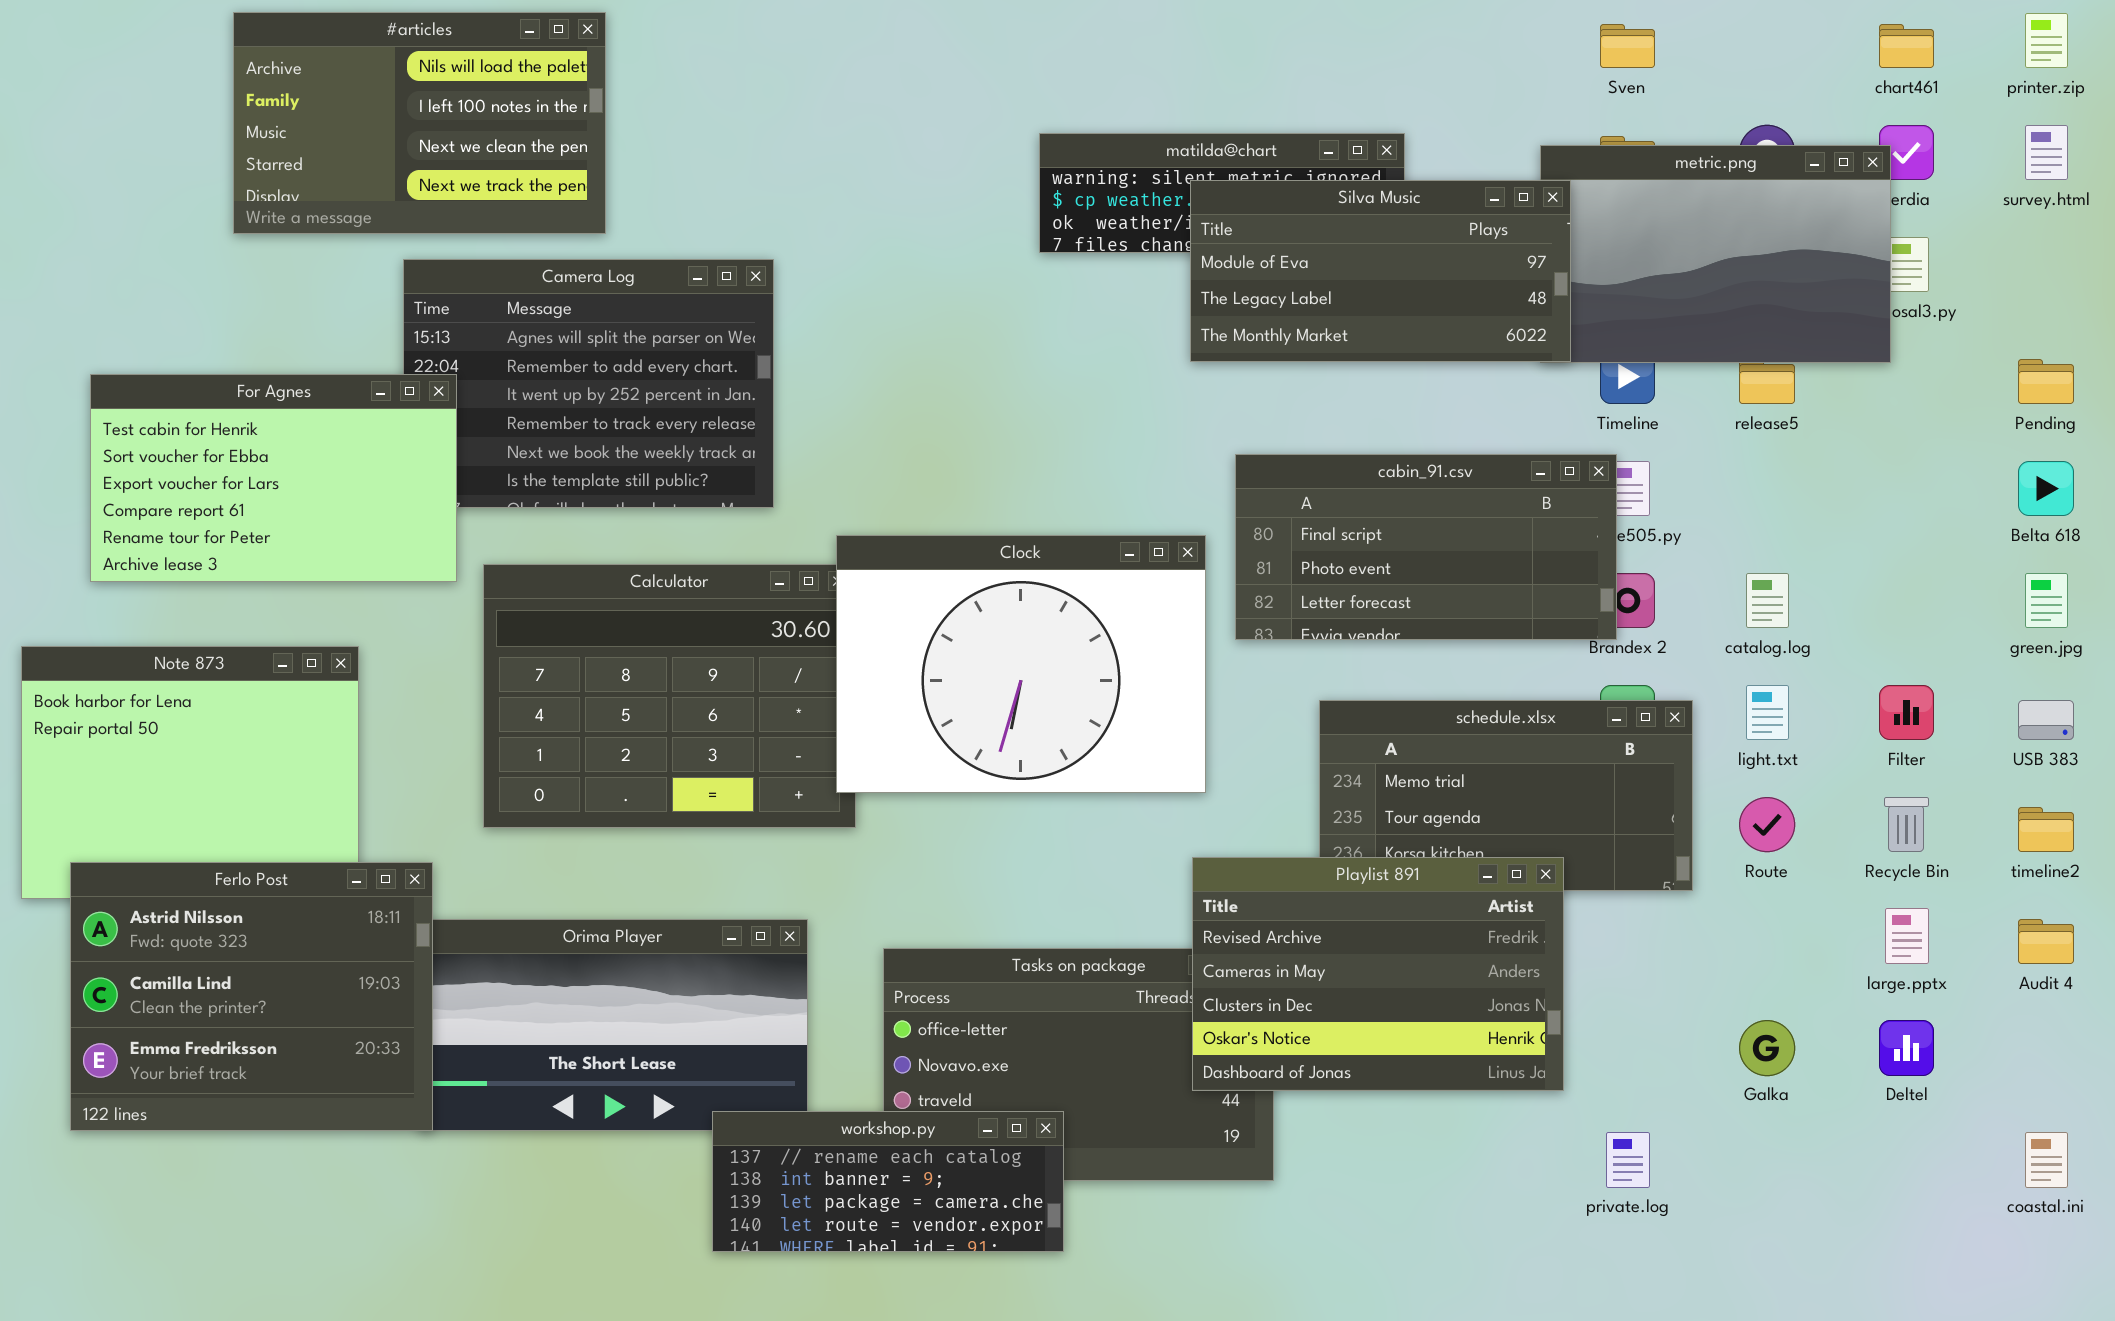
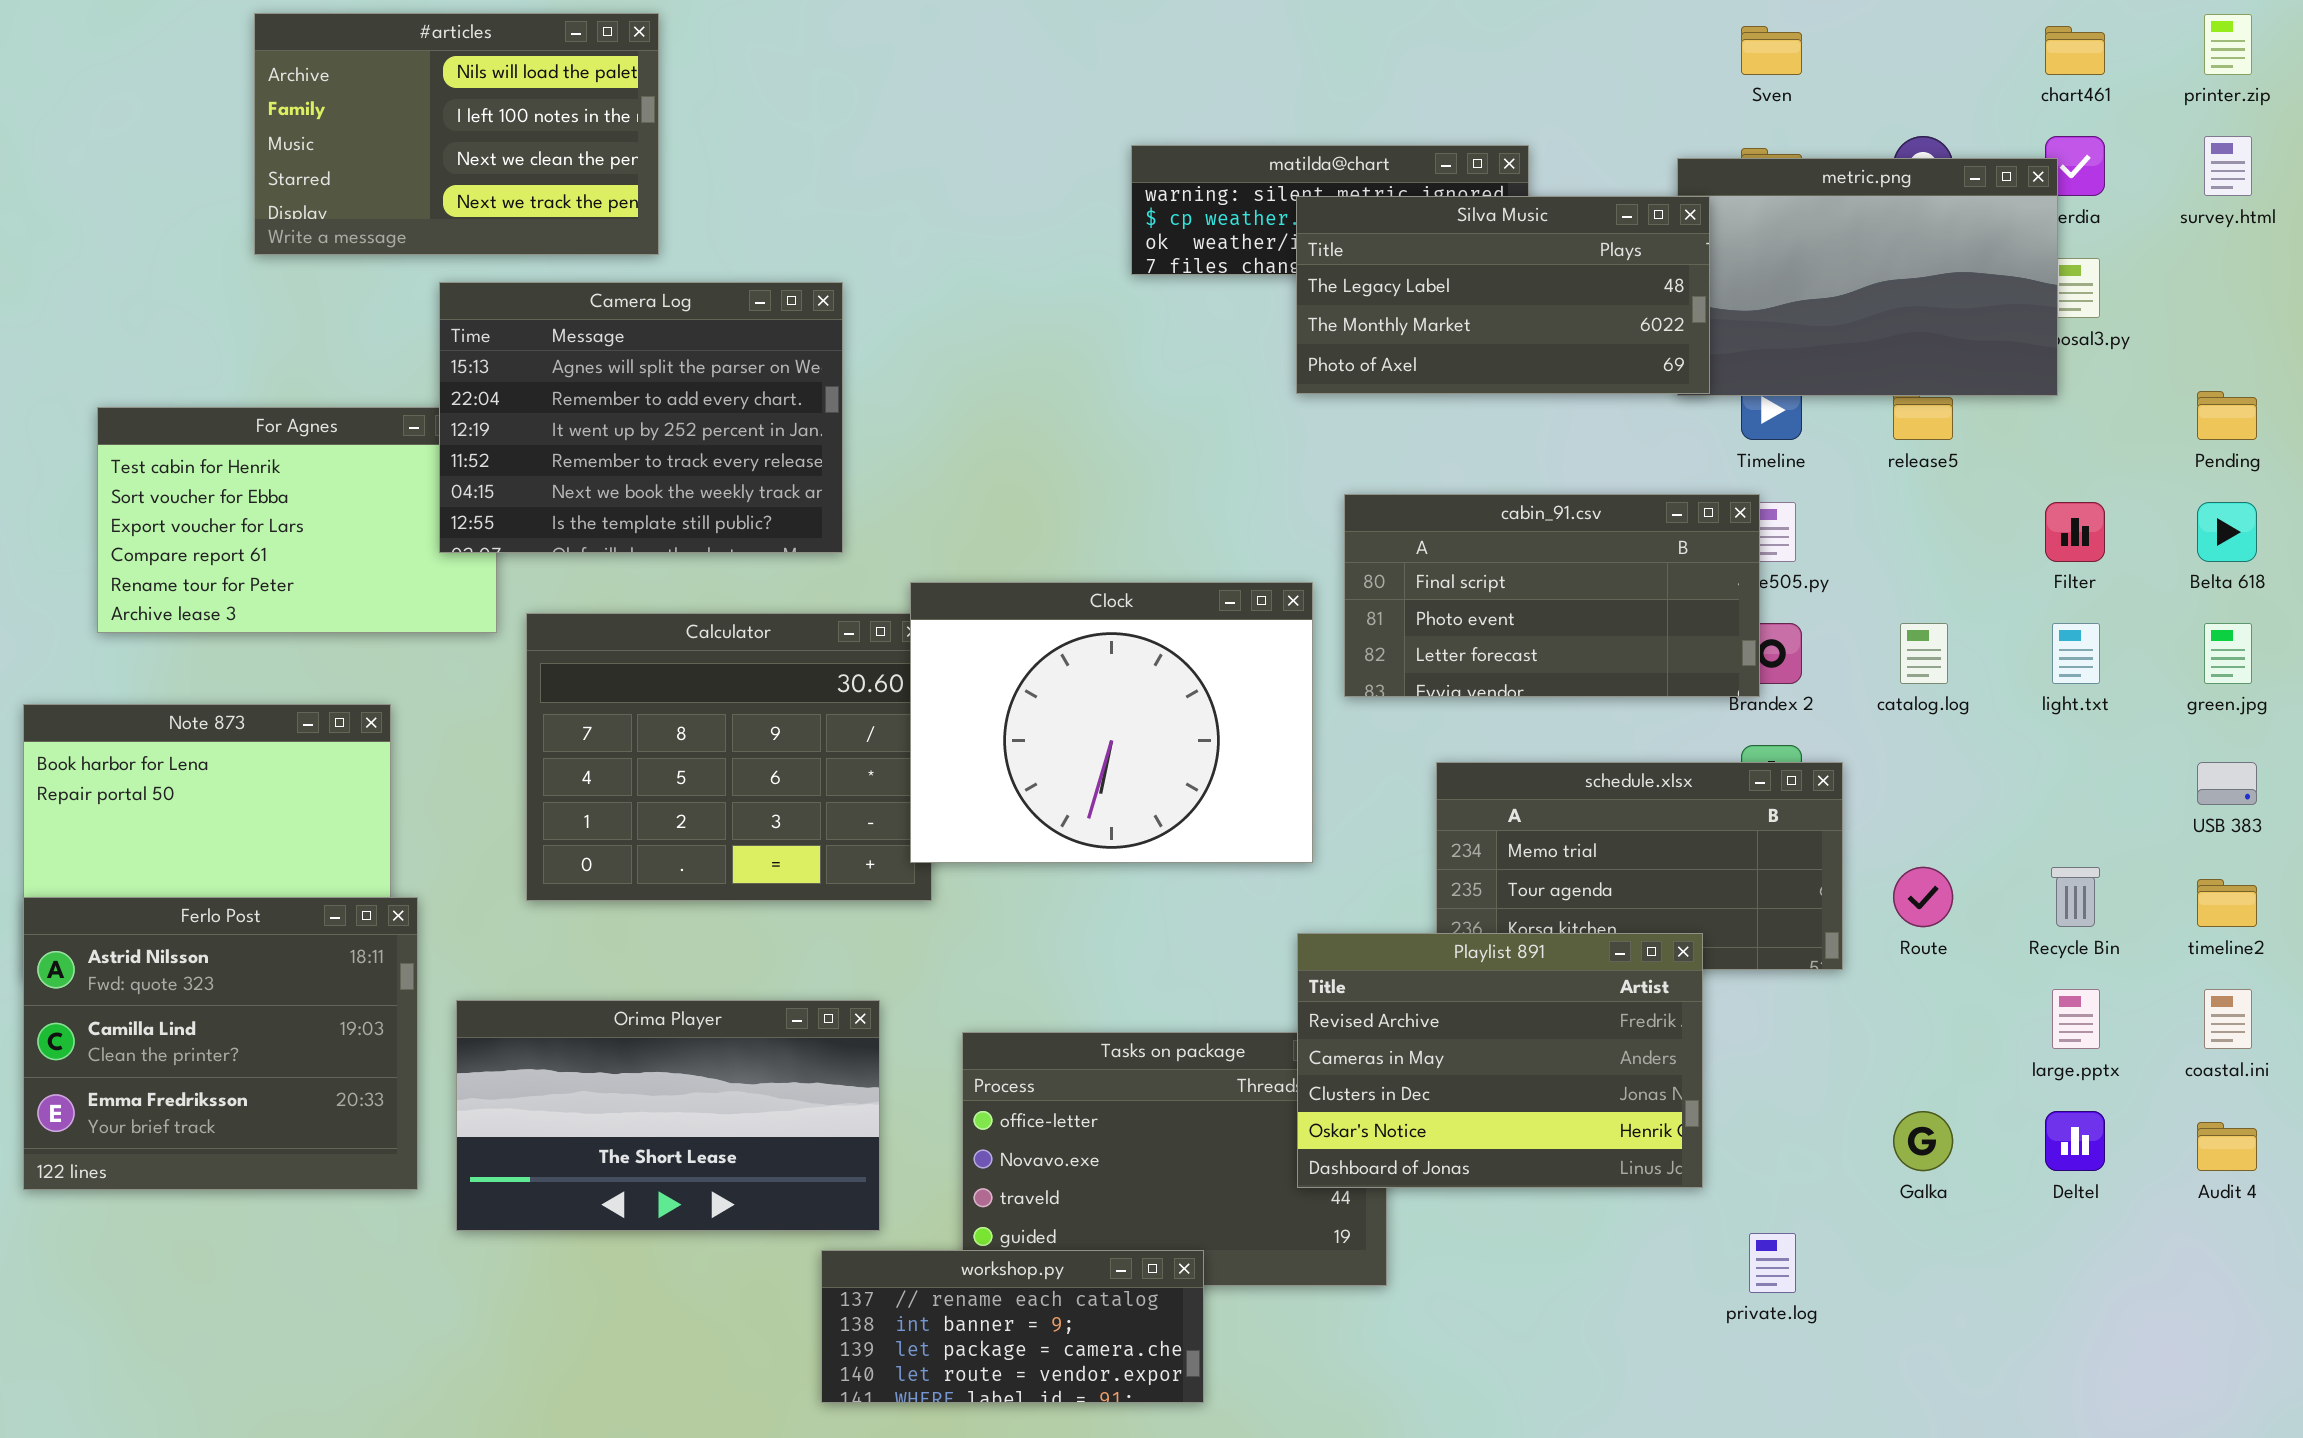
Silva Music: [1190,180,1571,362] -> [1296,196,1710,394], scrolled down 1 row
Camera Log: [403,259,774,508] -> [439,282,843,553], raised
light.txt: [1746,685,1789,740] -> [2052,623,2100,684], moved
Filter: [1879,685,1934,740] -> [2045,502,2105,562], moved
Ferlo Post: [70,862,433,1131] -> [23,897,418,1190], moved
Audit 4: [2018,919,2074,964] -> [2197,1122,2257,1171], moved
workshop.py: [712,1111,1064,1252] -> [821,1250,1204,1403], moved
coastal.ini: [2025,1132,2068,1188] -> [2204,989,2252,1049], moved

